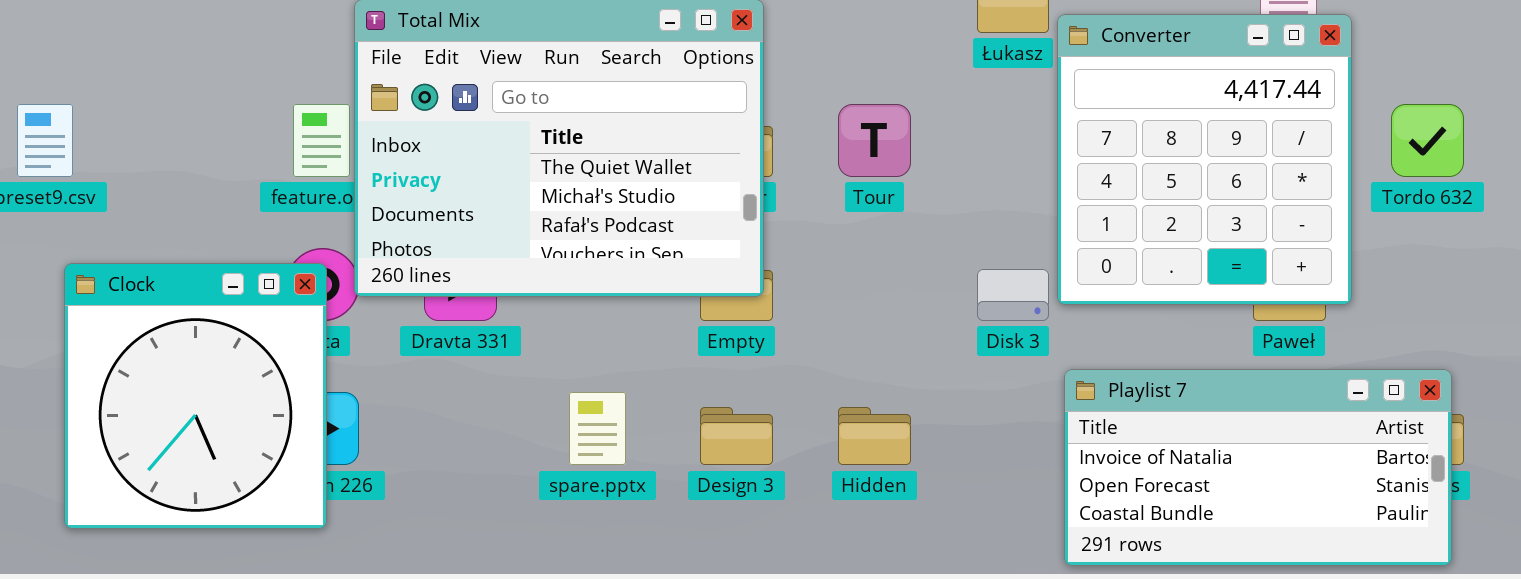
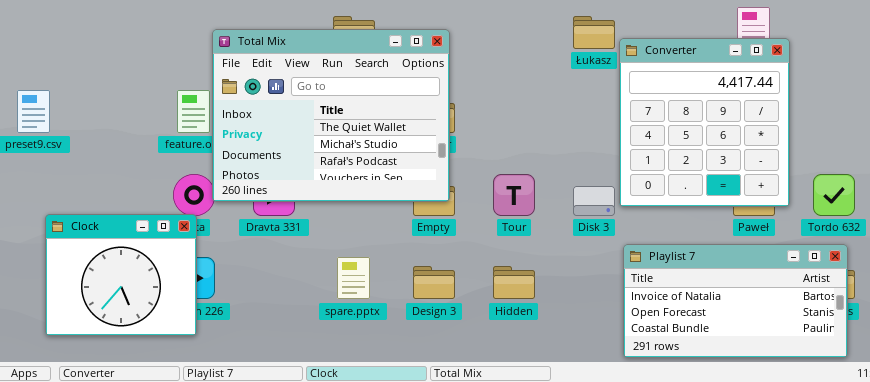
Tour: [838,104,911,177] -> [493,174,535,216], moved
Tordo 632: [1391,104,1464,177] -> [813,174,855,216], moved
Clock: [64,263,327,529] -> [45,214,197,336], resized

